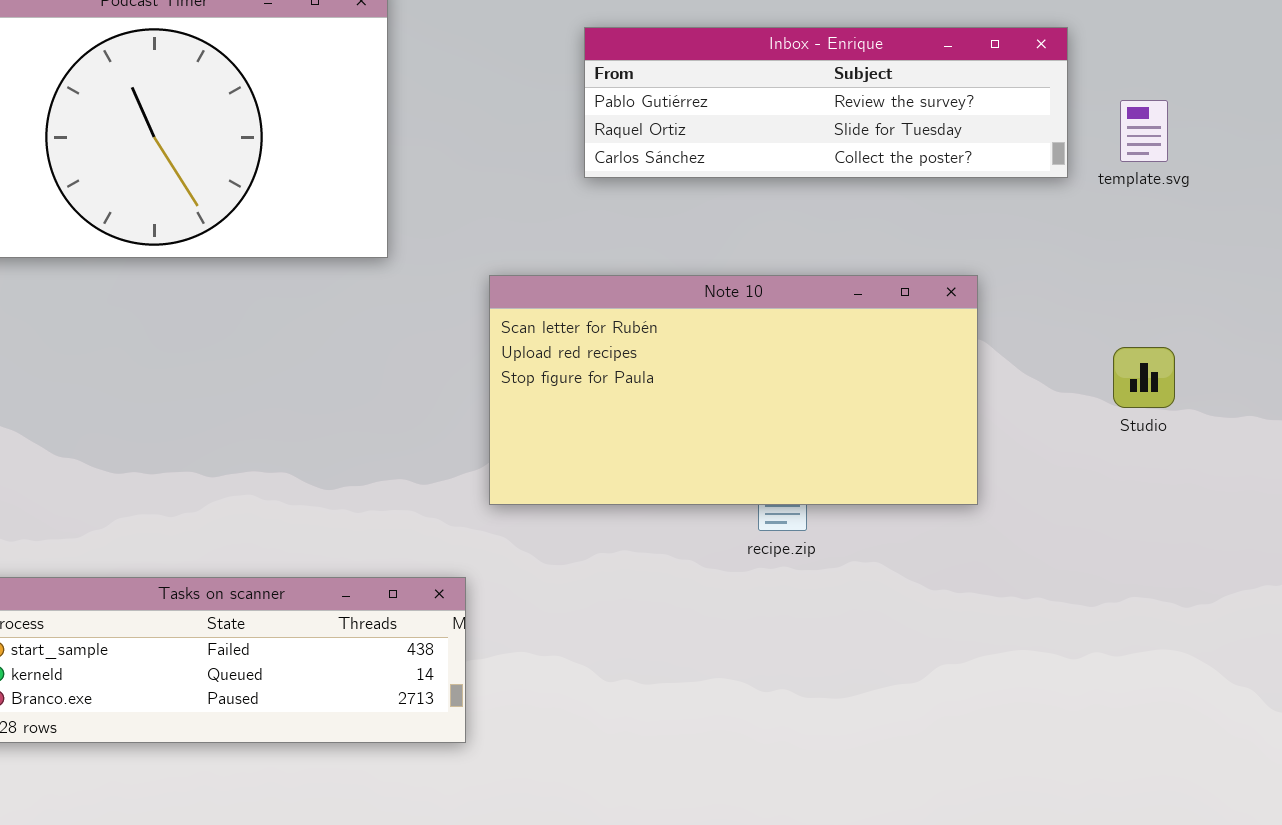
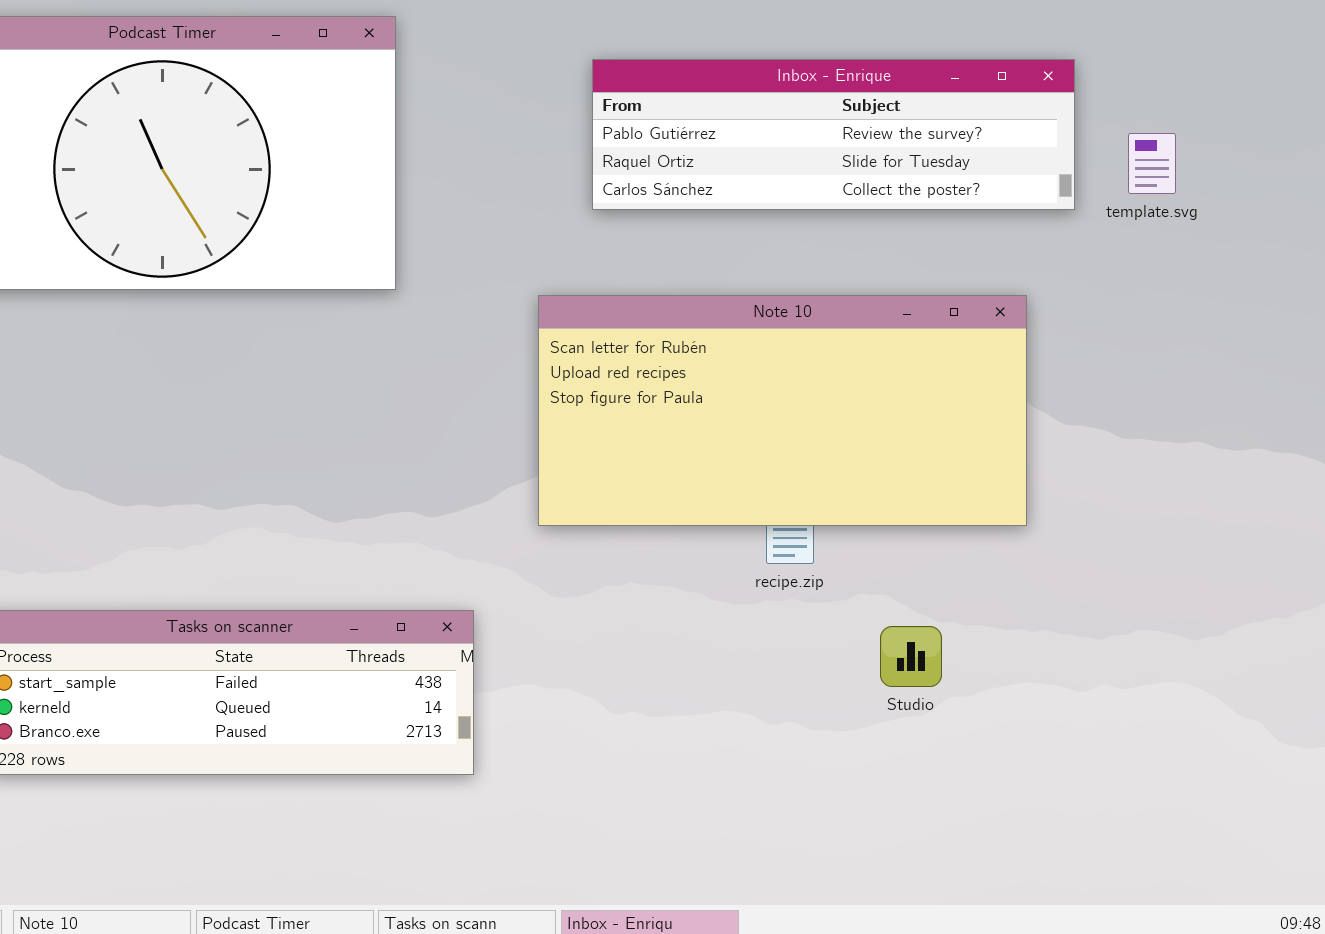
Note 10: [489,275,978,505] -> [538,295,1027,526], moved
Studio: [1113,347,1175,408] -> [880,626,942,687], moved

